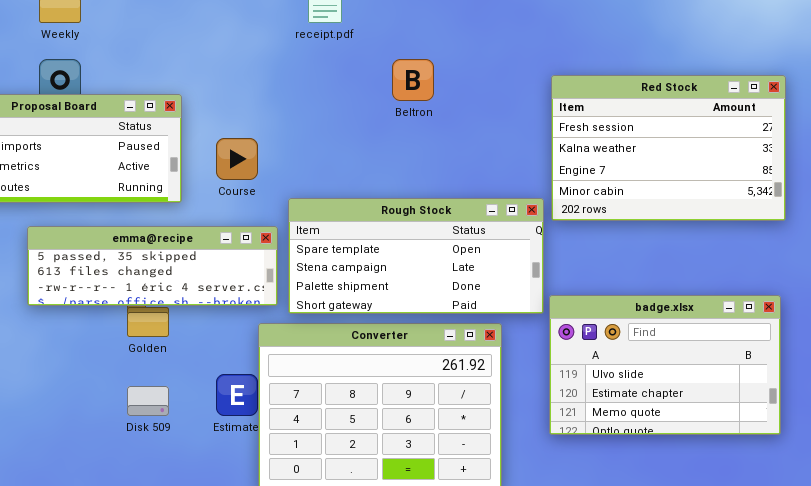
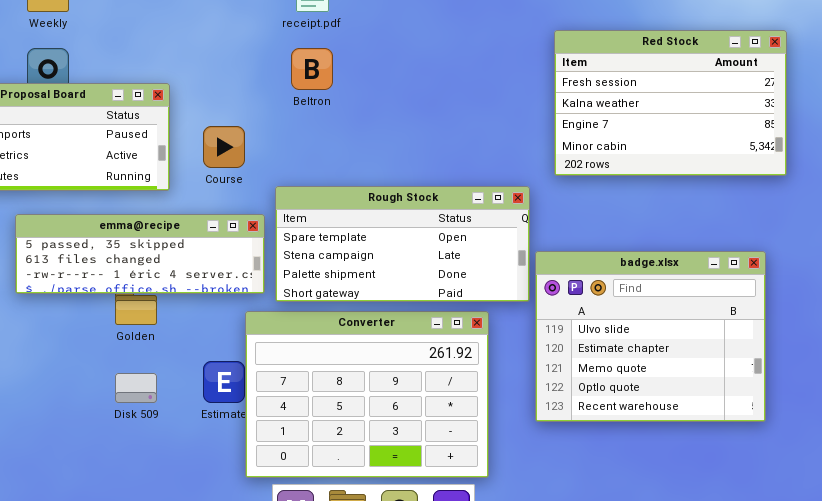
Beltron: [392,59,434,101] -> [291,48,333,90], moved
Red Stock: [551,75,786,221] -> [554,30,787,176], moved
badge.xlsx: [549,295,781,435] -> [535,251,766,422], resized

